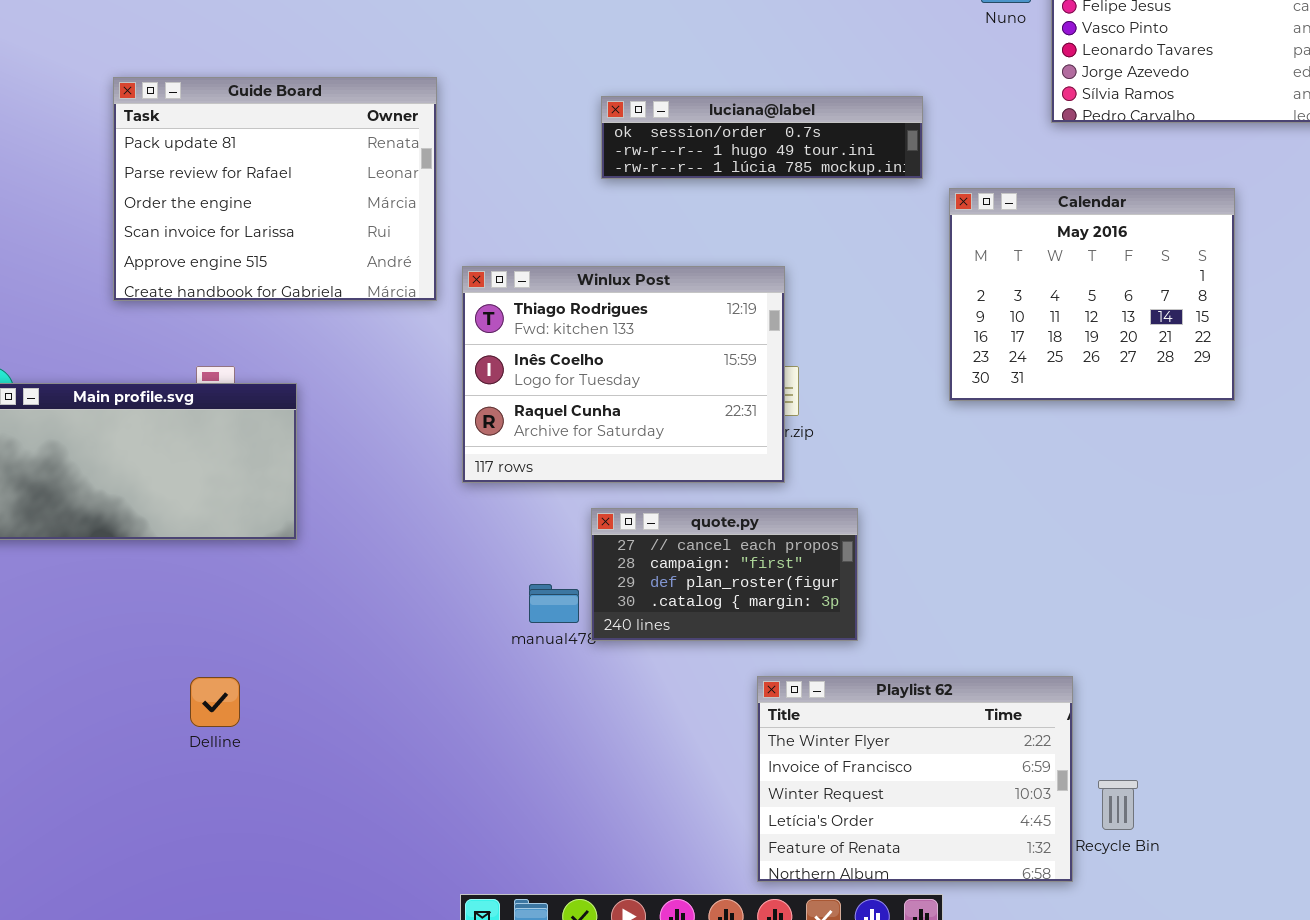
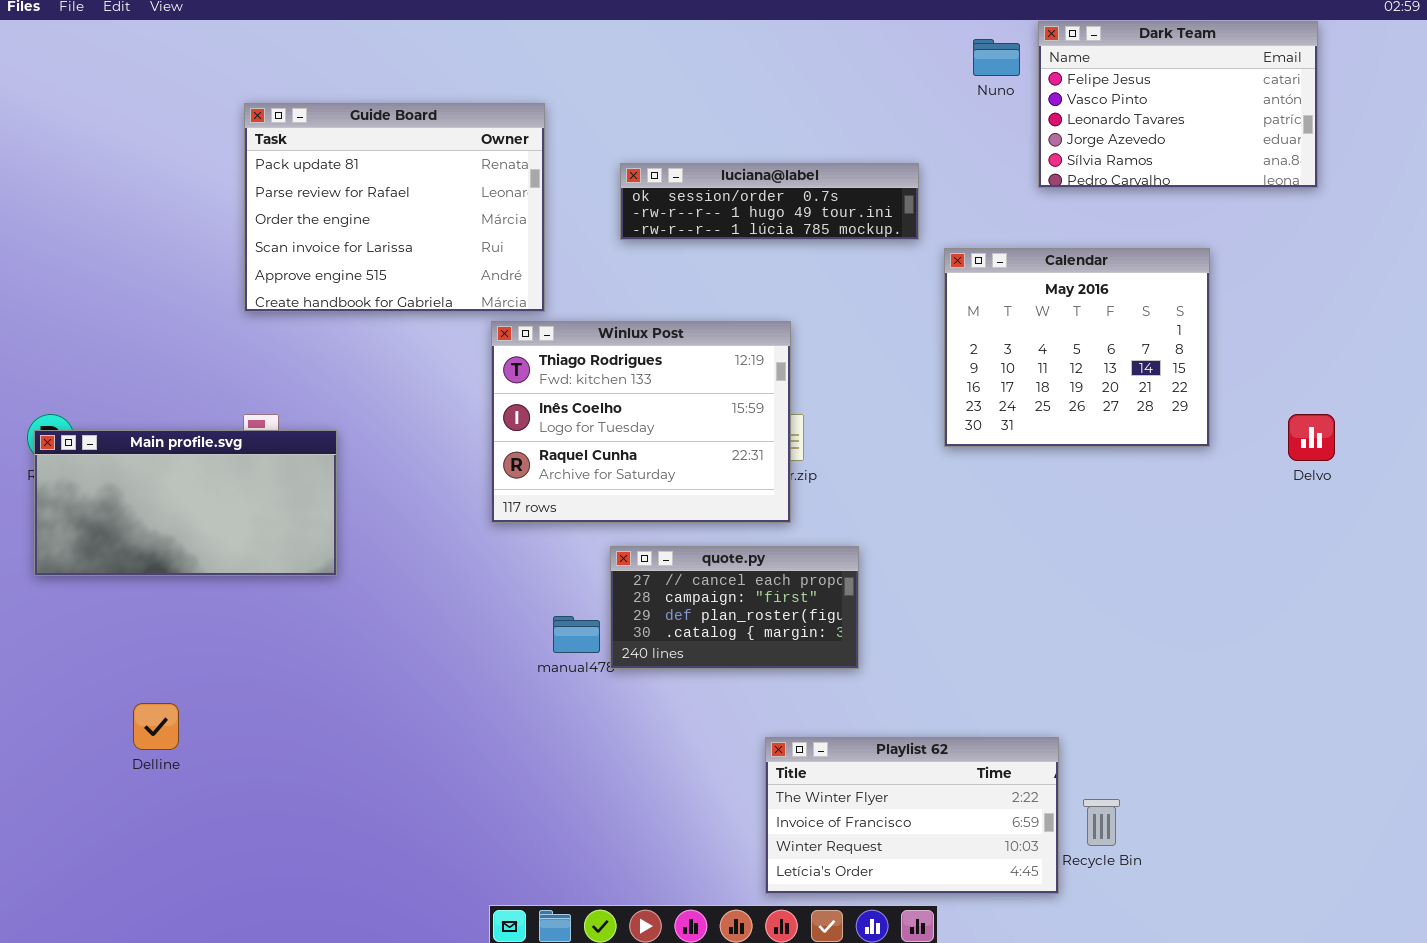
Guide Board: [113,77,437,301] -> [244,103,545,312], moved
Playlist 62: [757,676,1073,882] -> [765,737,1059,894], resized
Delline: [190,677,240,727] -> [133,703,179,750], moved

